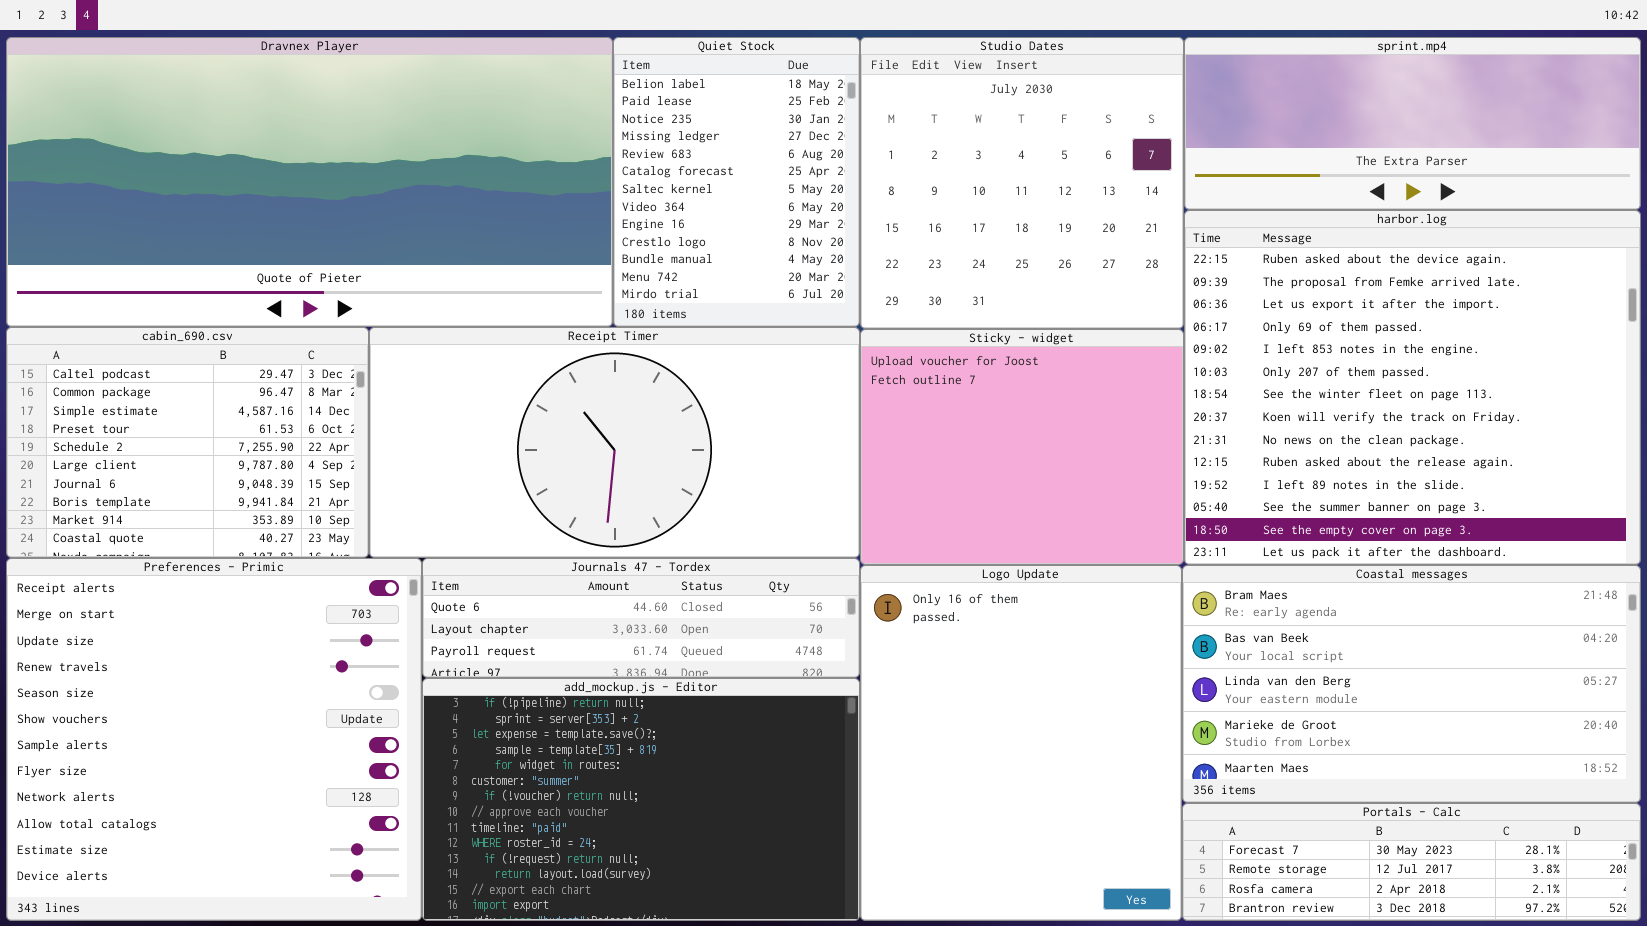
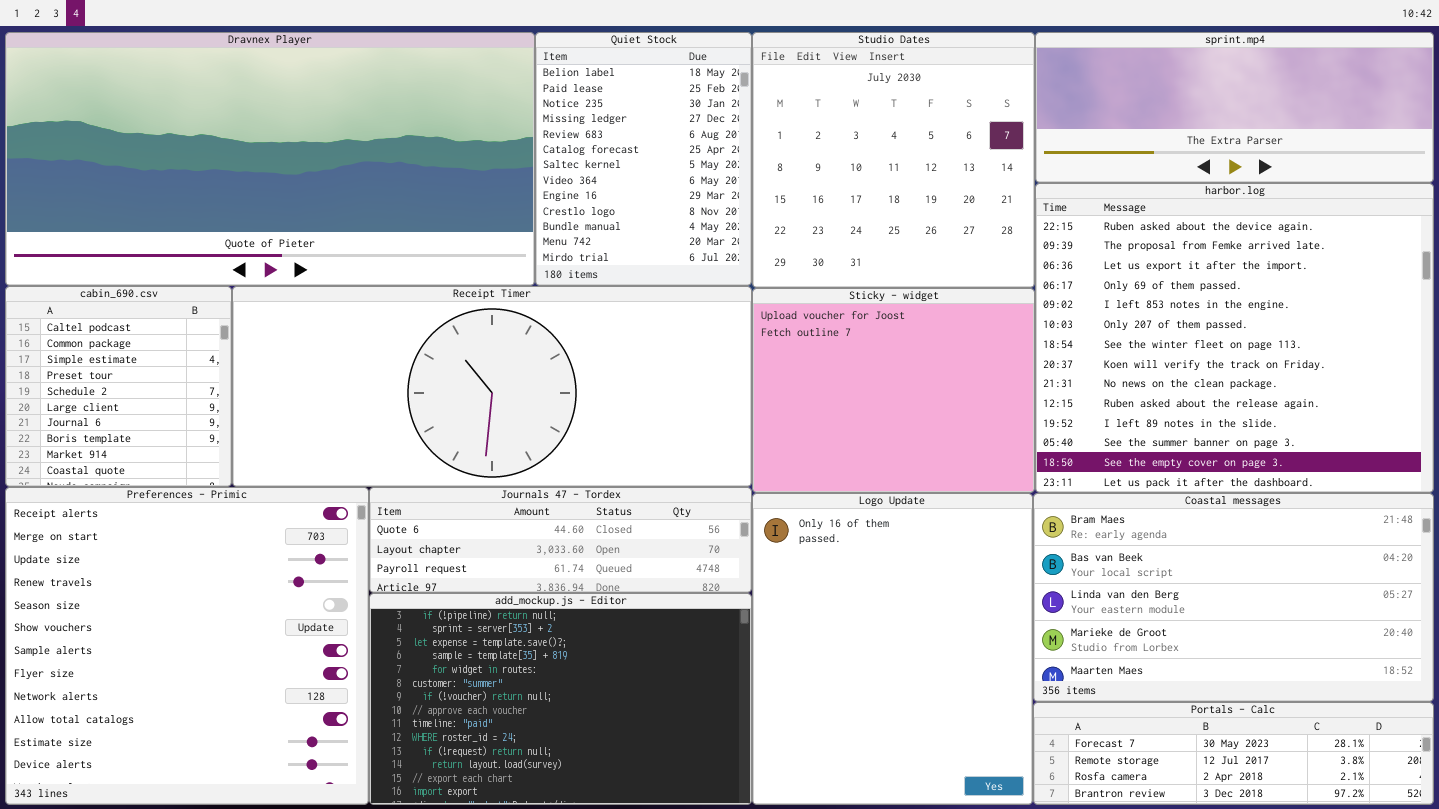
cabin_690.csv: [6,327,369,558] -> [5,286,232,487], resized
Receipt Timer: [369,327,860,558] -> [232,286,752,487], resized

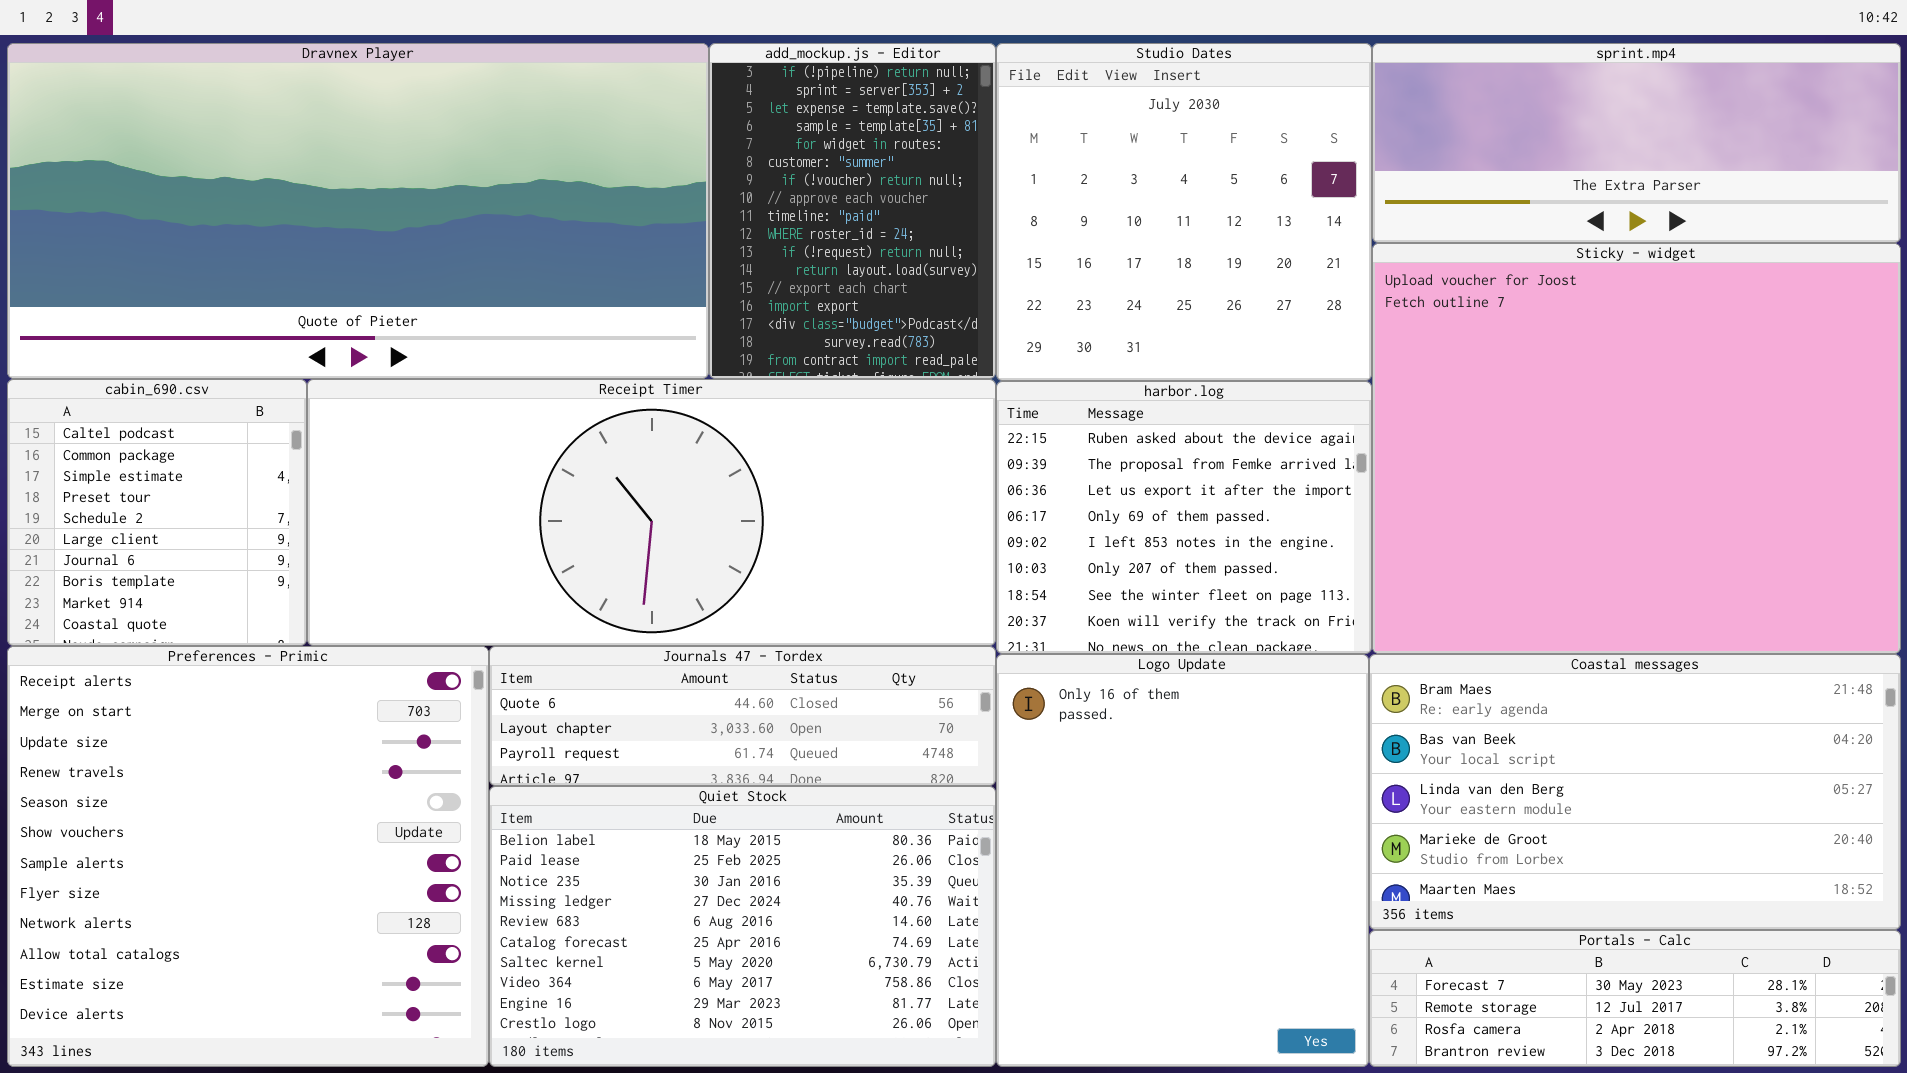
Quiet Stock: [535,32,752,286] -> [489,786,996,1067], moved, resized
harbor.log: [1035,183,1434,493] -> [996,381,1372,654], moved, resized
Sticky - widget: [752,288,1035,493] -> [1372,243,1901,654], moved, resized
add_mockup.js - Editor: [369,593,752,805] -> [709,43,996,379], moved, resized

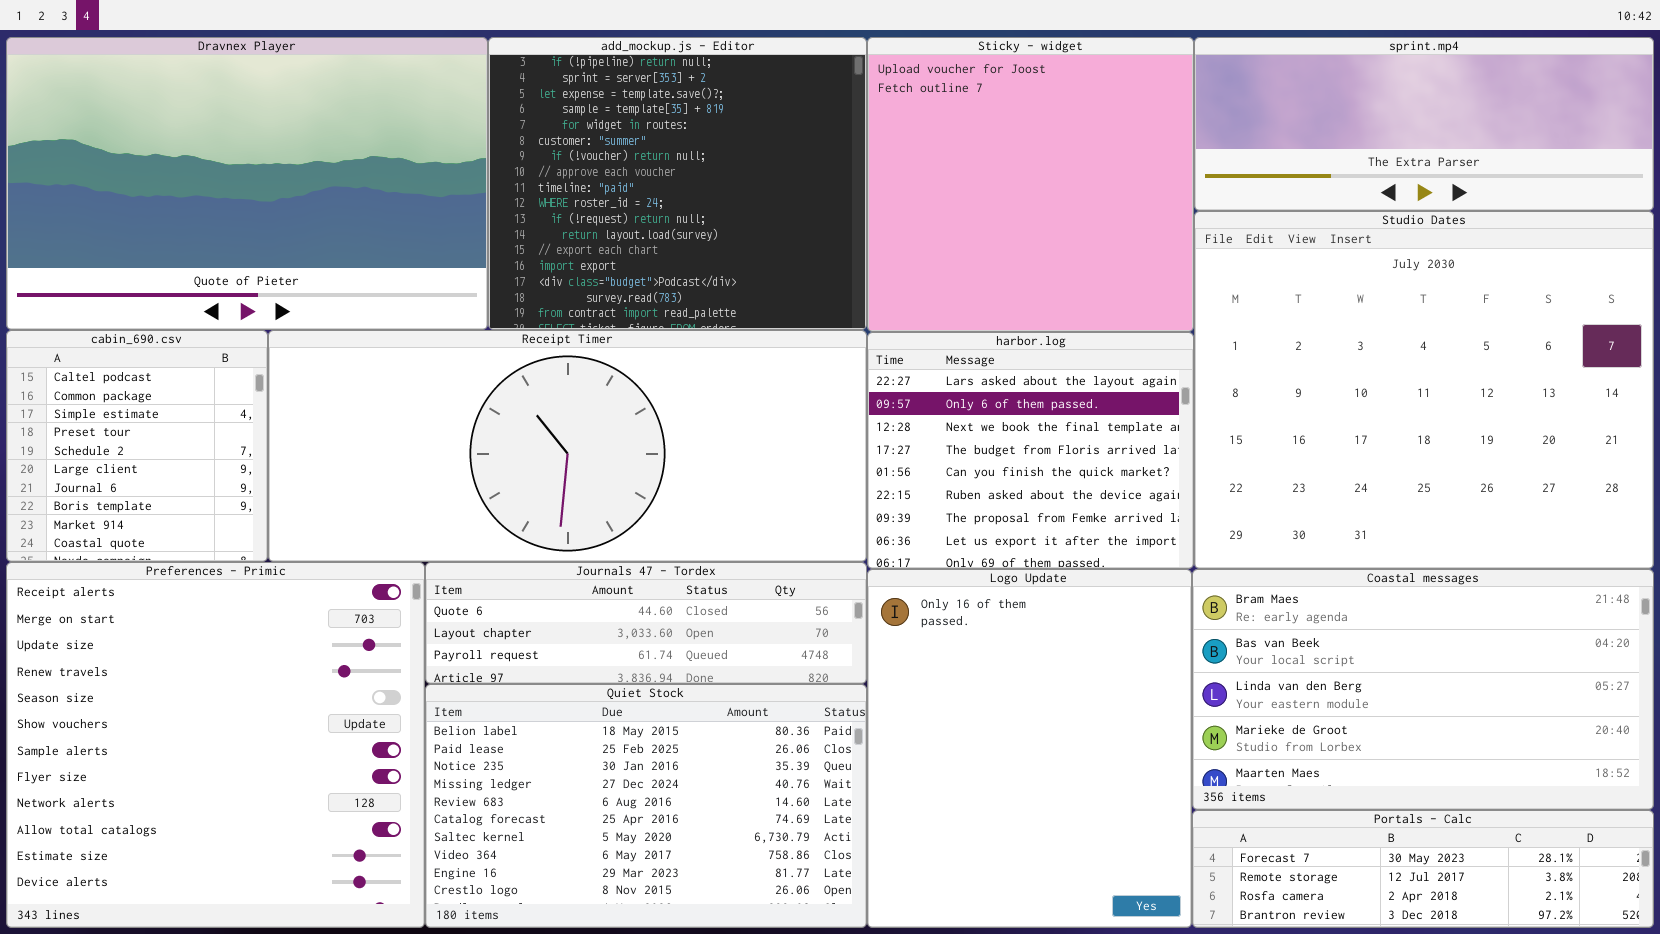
Dravnex Player: [7,43,709,379] -> [6,37,488,330], resized
add_mockup.js - Editor: [709,43,996,379] -> [488,37,867,330], resized
Studio Dates: [996,43,1372,381] -> [1194,211,1654,569], moved, resized
Sticky - widget: [1372,243,1901,654] -> [867,37,1194,332], moved, resized
harbor.log: [996,381,1372,654] -> [867,332,1194,569], scrolled up 5 rows

